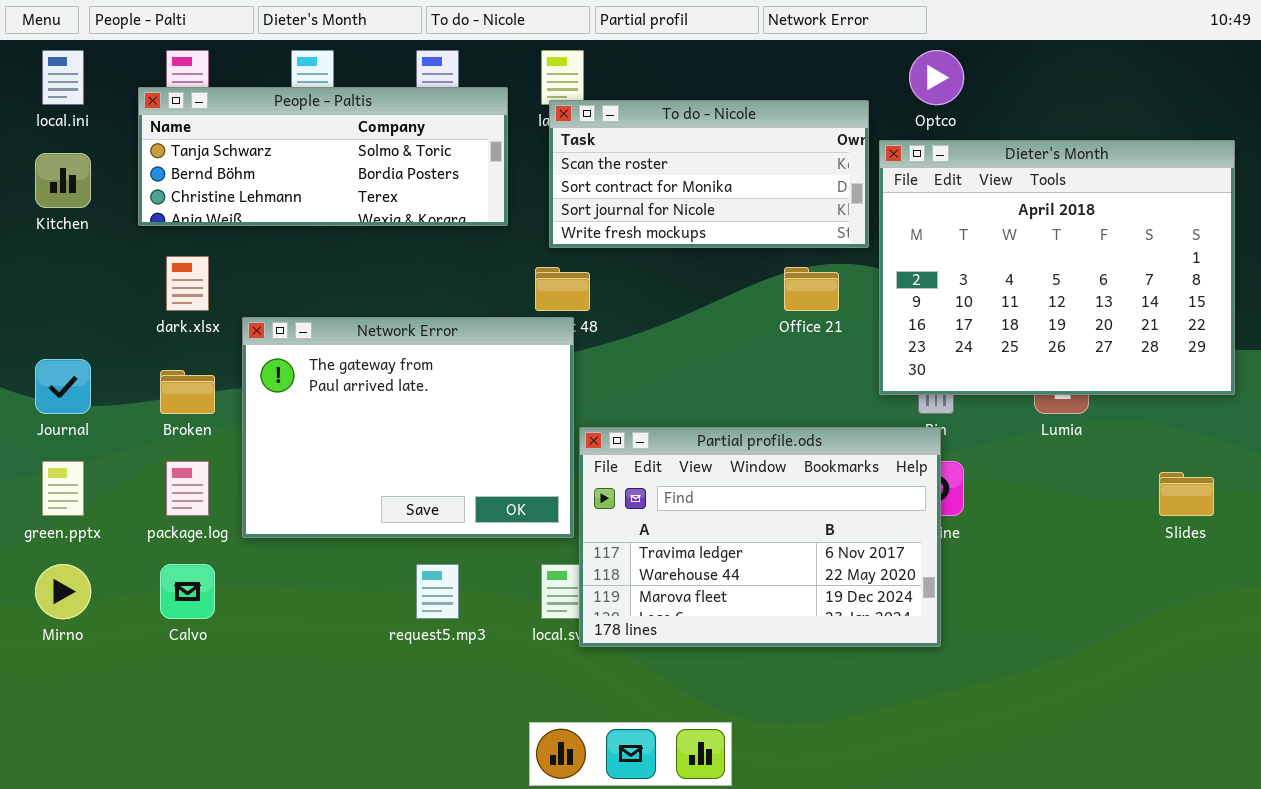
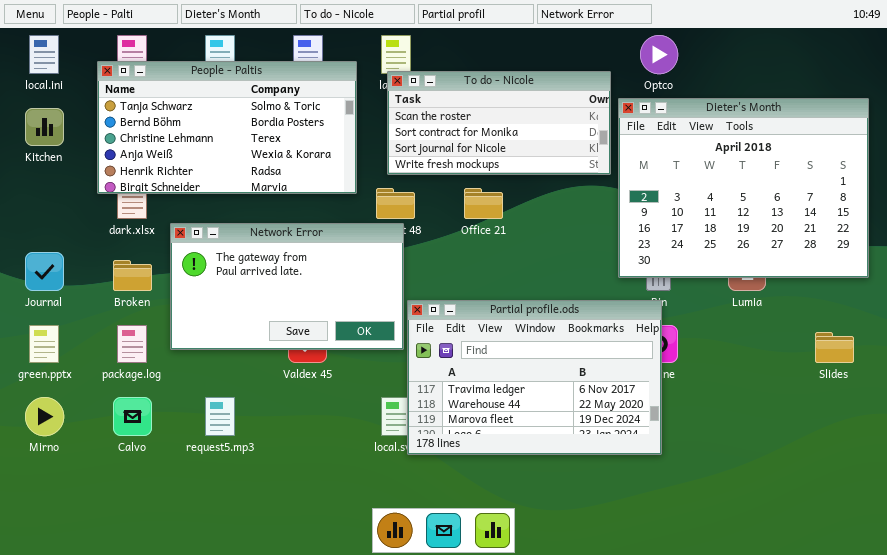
People - Paltis: [138,87,508,226] -> [97,61,357,194], resized
Office 21: [784,267,839,311] -> [464,188,503,219], moved
Network Error: [242,317,574,538] -> [170,223,404,350], resized
request5.mp3: [416,564,459,619] -> [205,397,235,436], moved

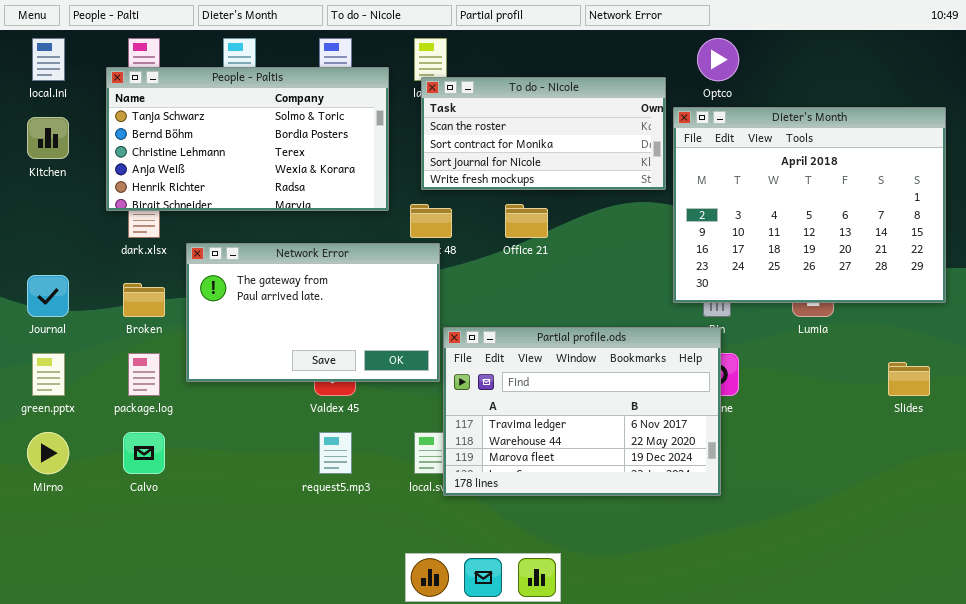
request5.mp3: [205,397,235,436] -> [319,432,352,474], moved

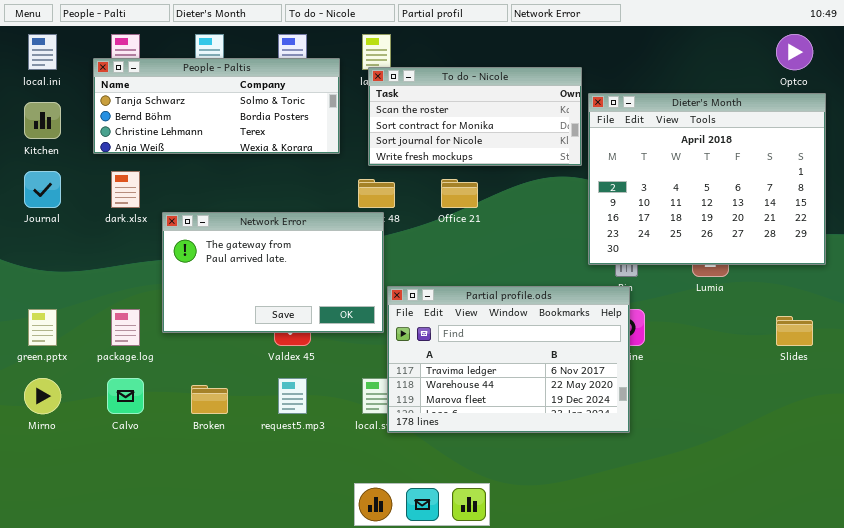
Optco: [697,38,739,81] -> [776,34,813,70], moved
People - Paltis: [106,67,389,211] -> [93,58,340,154], resized
Journal: [27,275,69,317] -> [24,171,61,208], moved
Broken: [123,283,165,317] -> [191,385,228,414], moved

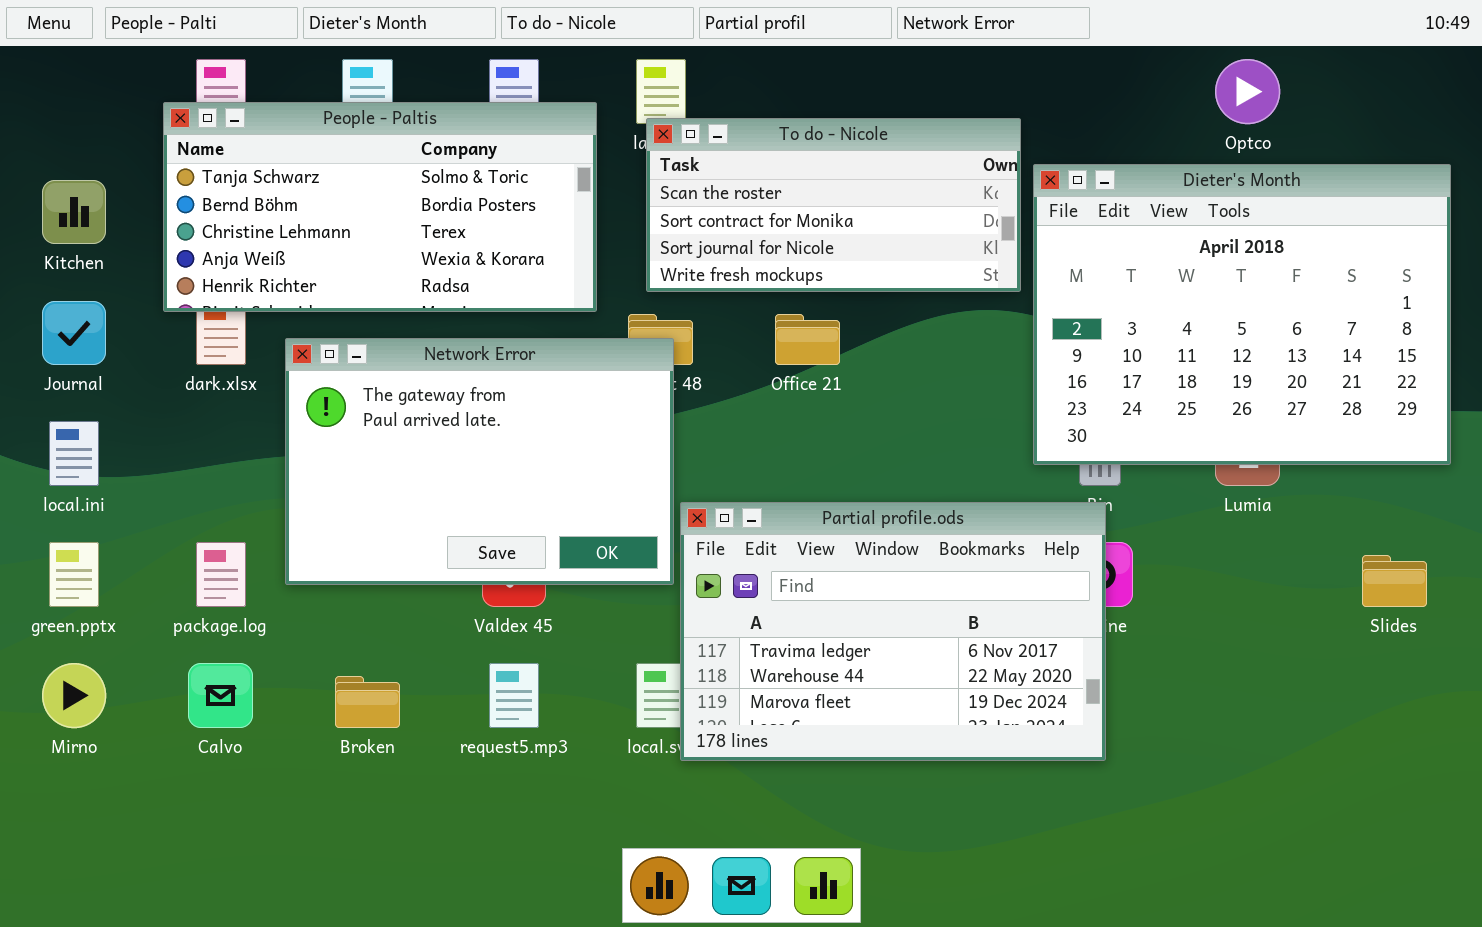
local.ini: [28,34,57,70] -> [49,421,99,486], moved
Optco: [776,34,813,70] -> [1215,59,1280,124], moved
People - Paltis: [93,58,340,154] -> [163,102,597,312], resized
Network Error: [162,212,384,333] -> [285,338,674,585], resized

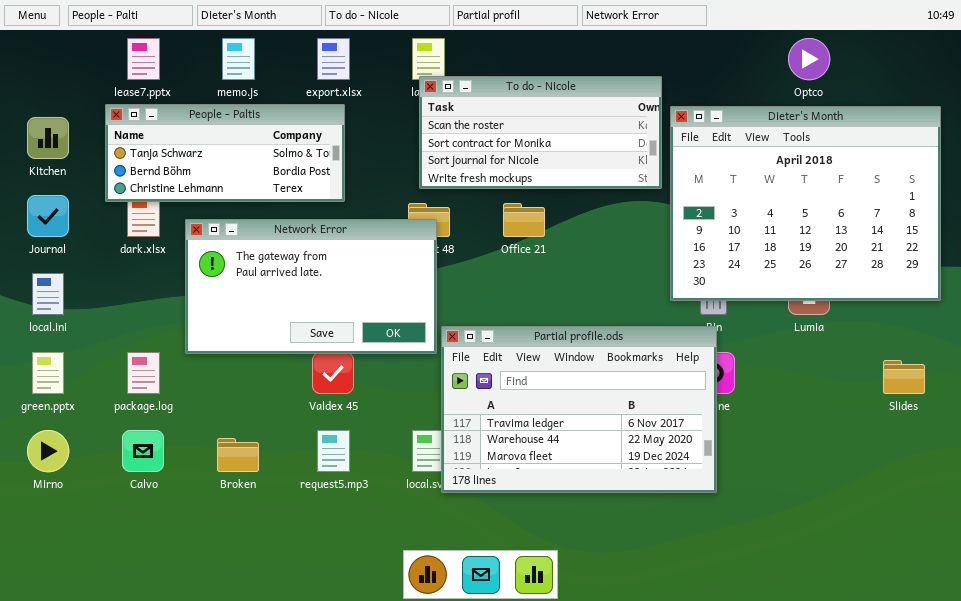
People - Paltis: [163,102,597,312] -> [105,104,345,202], resized
Network Error: [285,338,674,585] -> [185,219,437,354], resized

